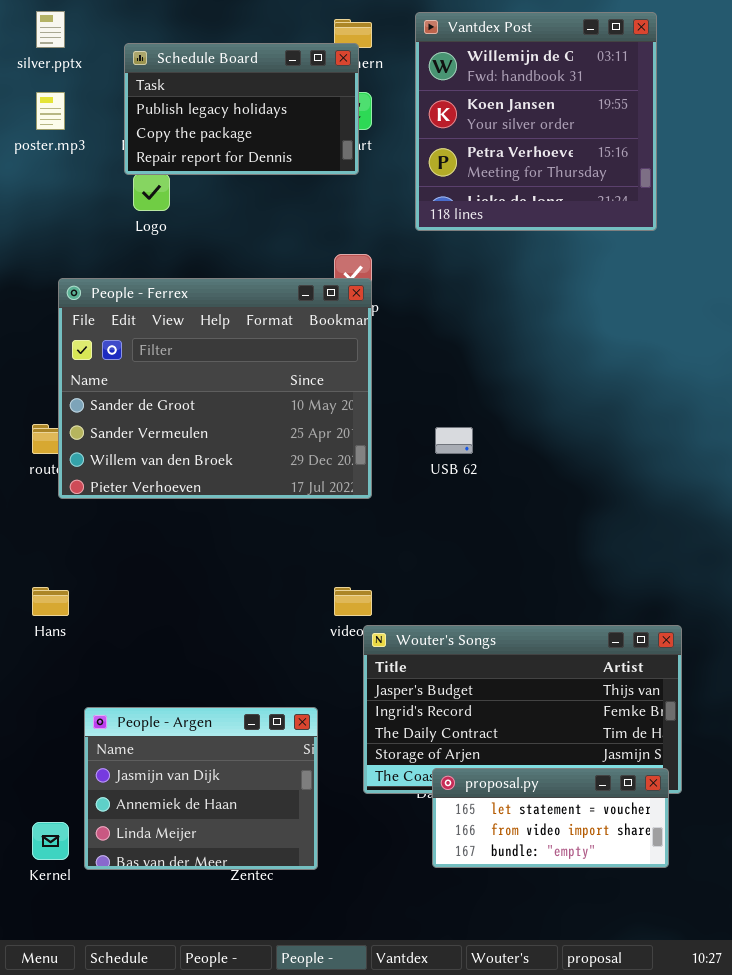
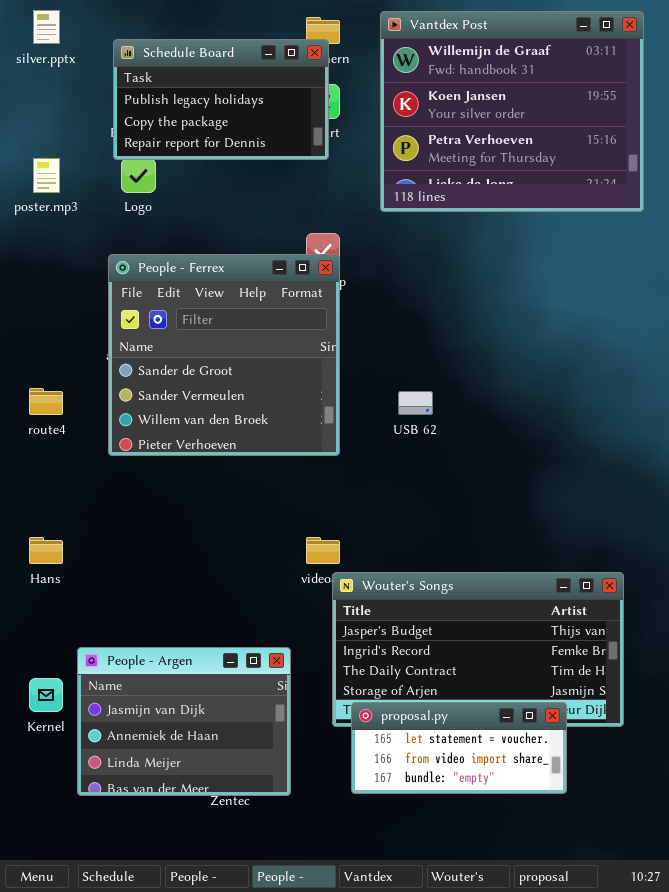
Vantdex Post: [415,12,657,231] -> [380,11,644,212], resized
poster.mp3: [36,92,65,130] -> [33,158,60,193], moved
People - Ferrex: [58,278,372,499] -> [108,254,340,456], resized
proposal.py: [432,768,669,868] -> [351,702,567,794], moved
Kernel: [32,822,69,860] -> [29,678,63,712], moved

